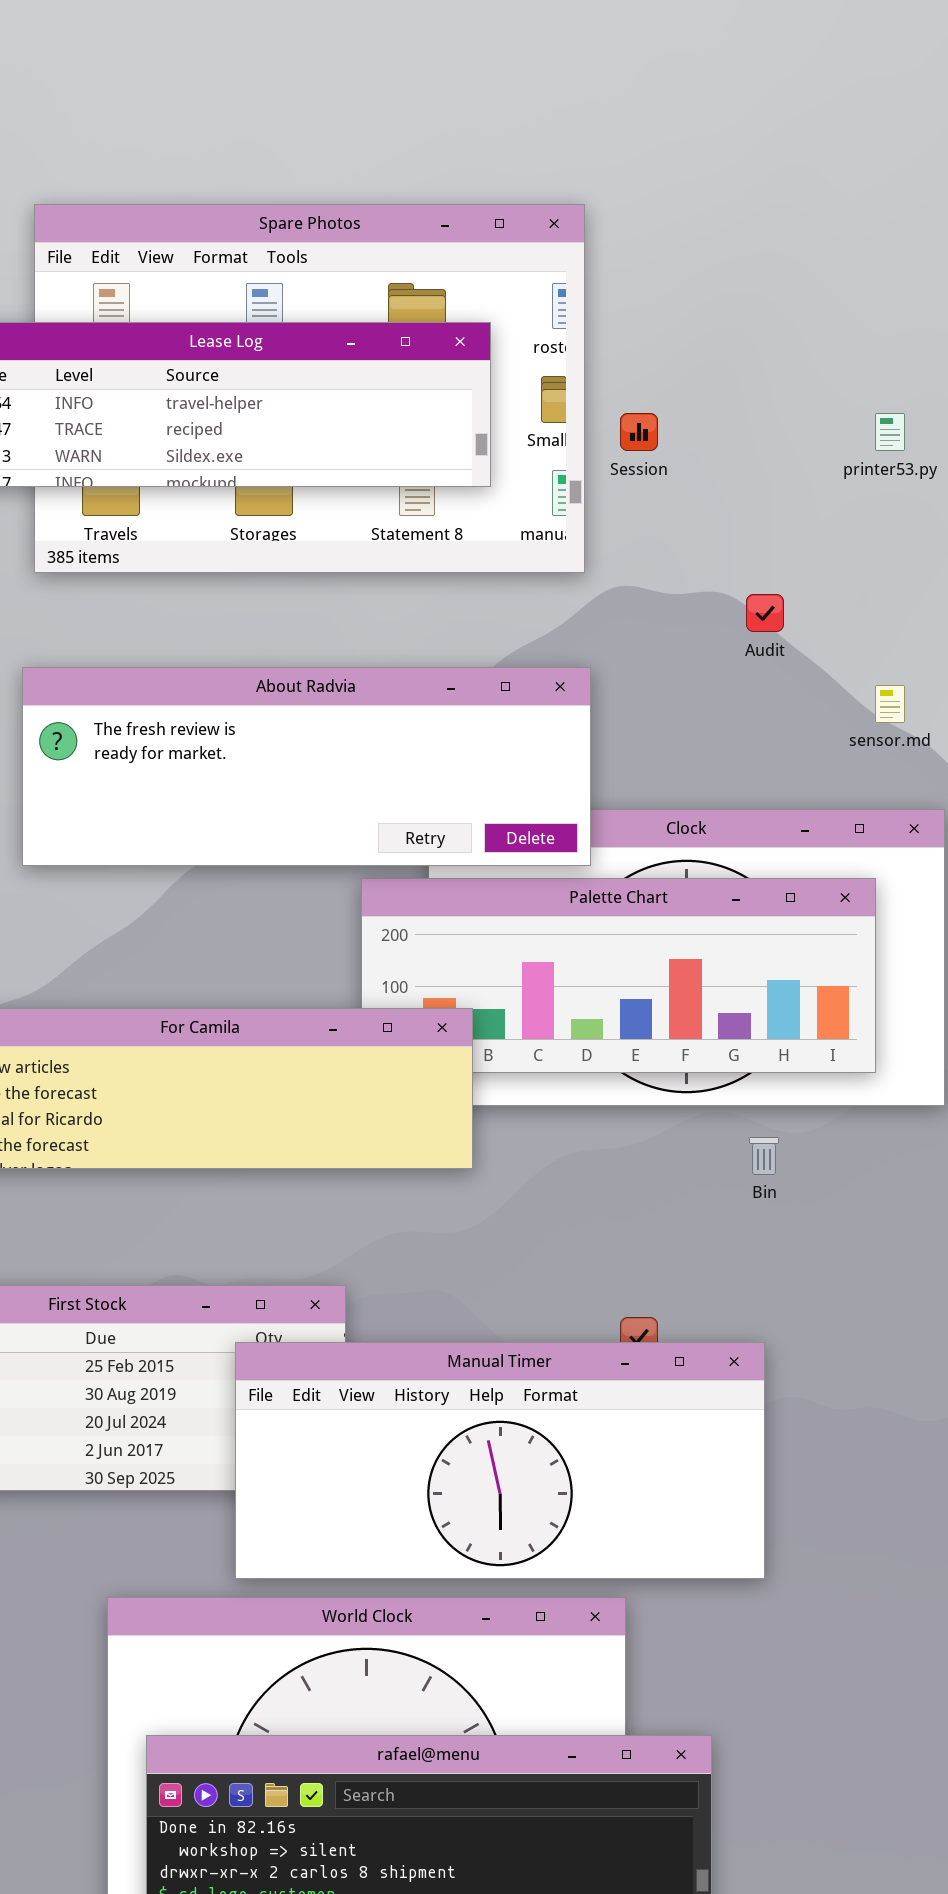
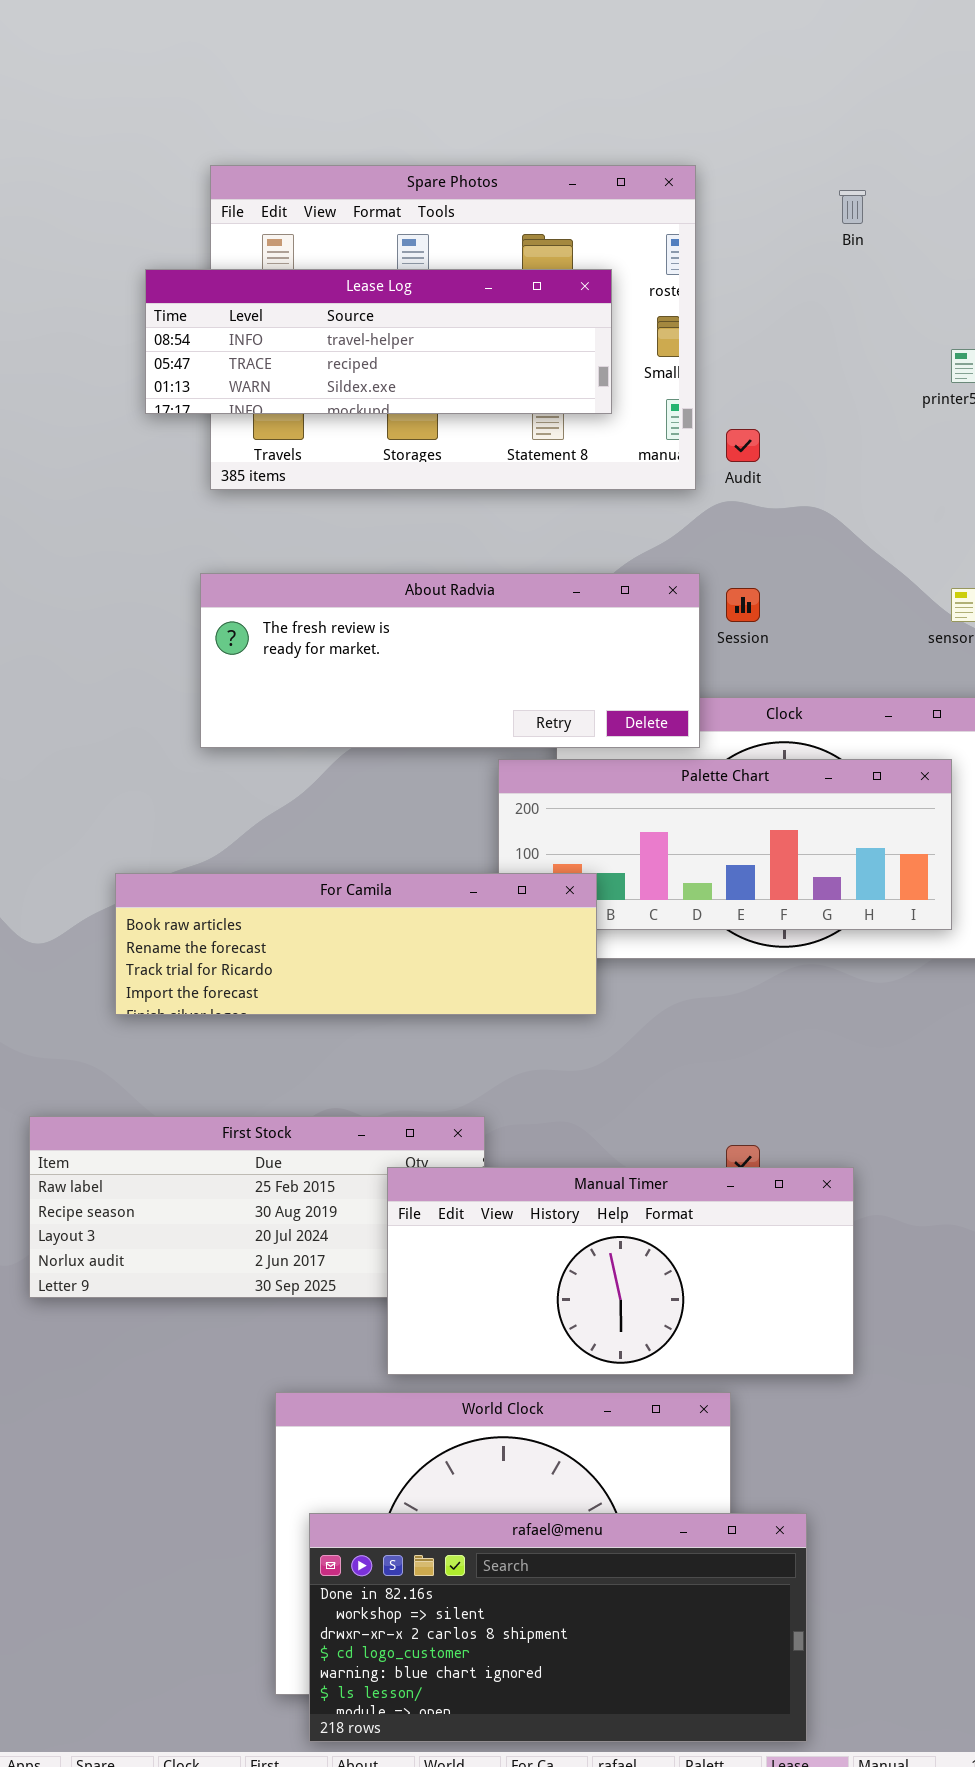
Session: [620,413,658,451] -> [726,588,760,622], moved
Audit: [746,594,784,632] -> [726,429,760,462], moved
Bin: [749,1137,779,1175] -> [839,190,866,224], moved

